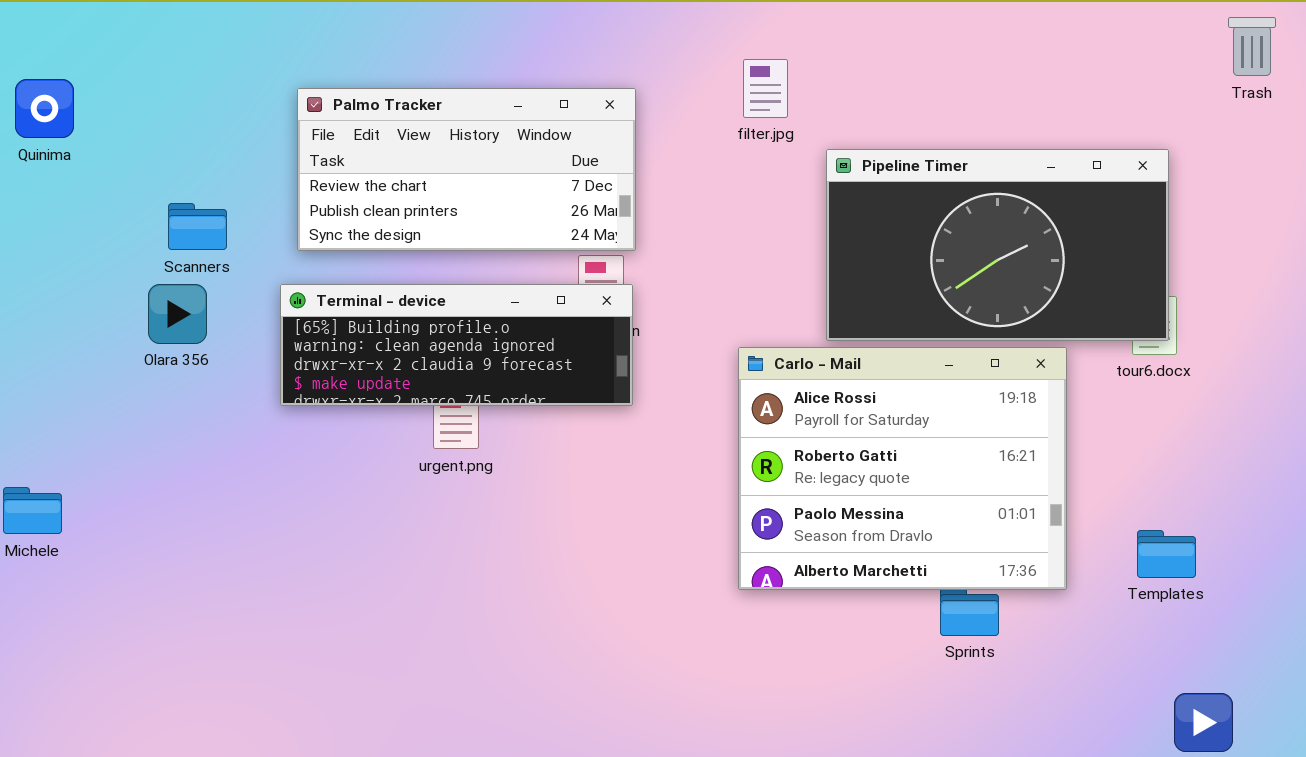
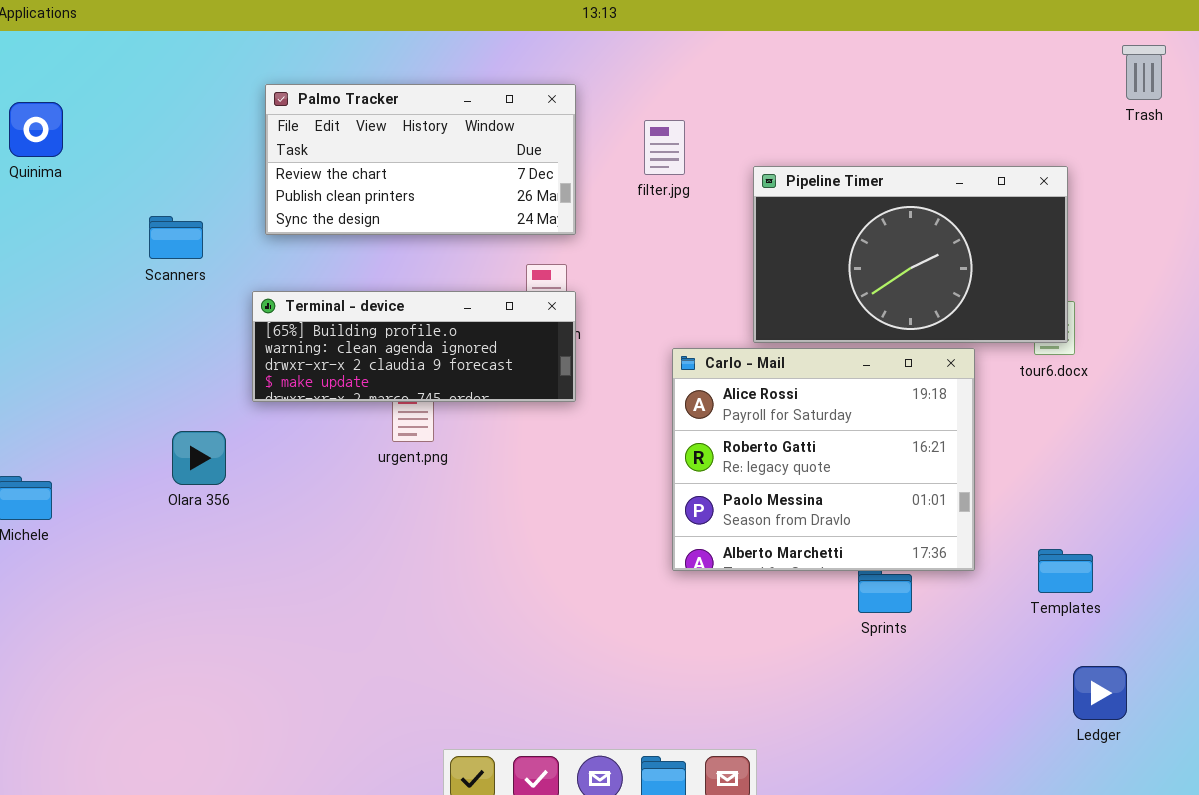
filter.jpg: [743,59,788,118] -> [644,120,685,175], moved
Palmo Tracker: [297,88,636,251] -> [265,84,576,235], moved
Olara 356: [148,284,207,344] -> [172,431,226,485], moved
Templates: [1137,530,1196,578] -> [1038,549,1093,593], moved

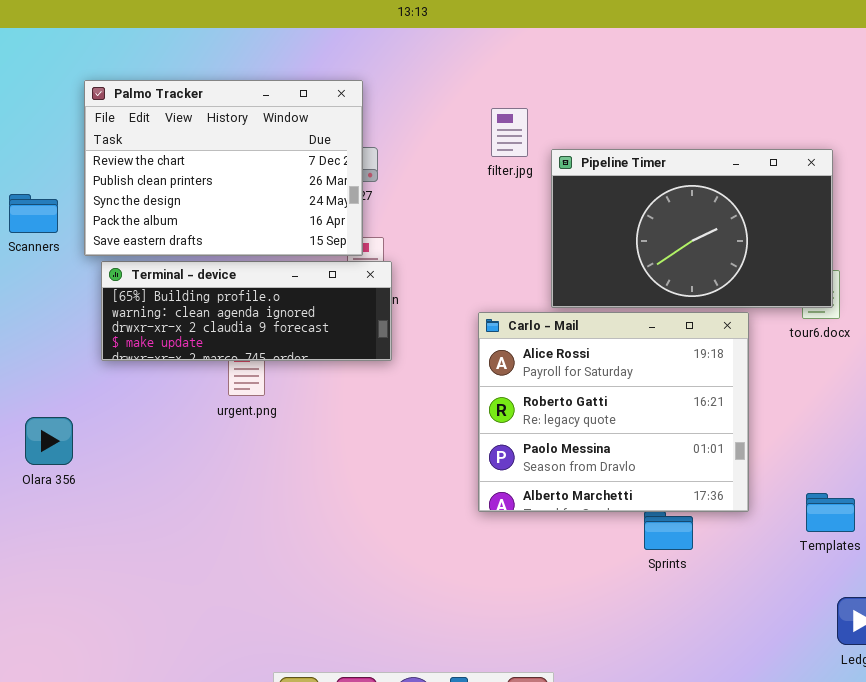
Palmo Tracker: [265,84,576,235] -> [84,80,363,256], moved, resized
filter.jpg: [644,120,685,175] -> [491,108,528,157], moved
Olara 356: [172,431,226,485] -> [25,417,73,465], moved

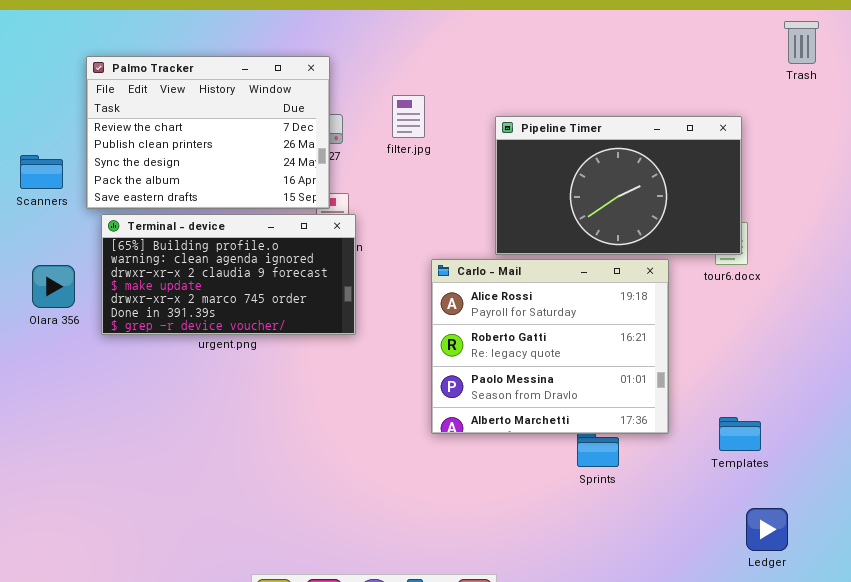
filter.jpg: [491,108,528,157] -> [392,95,425,138], moved
Terminal - device: [101,261,392,361] -> [101,214,356,335], resized
Olara 356: [25,417,73,465] -> [32,265,75,308], moved

